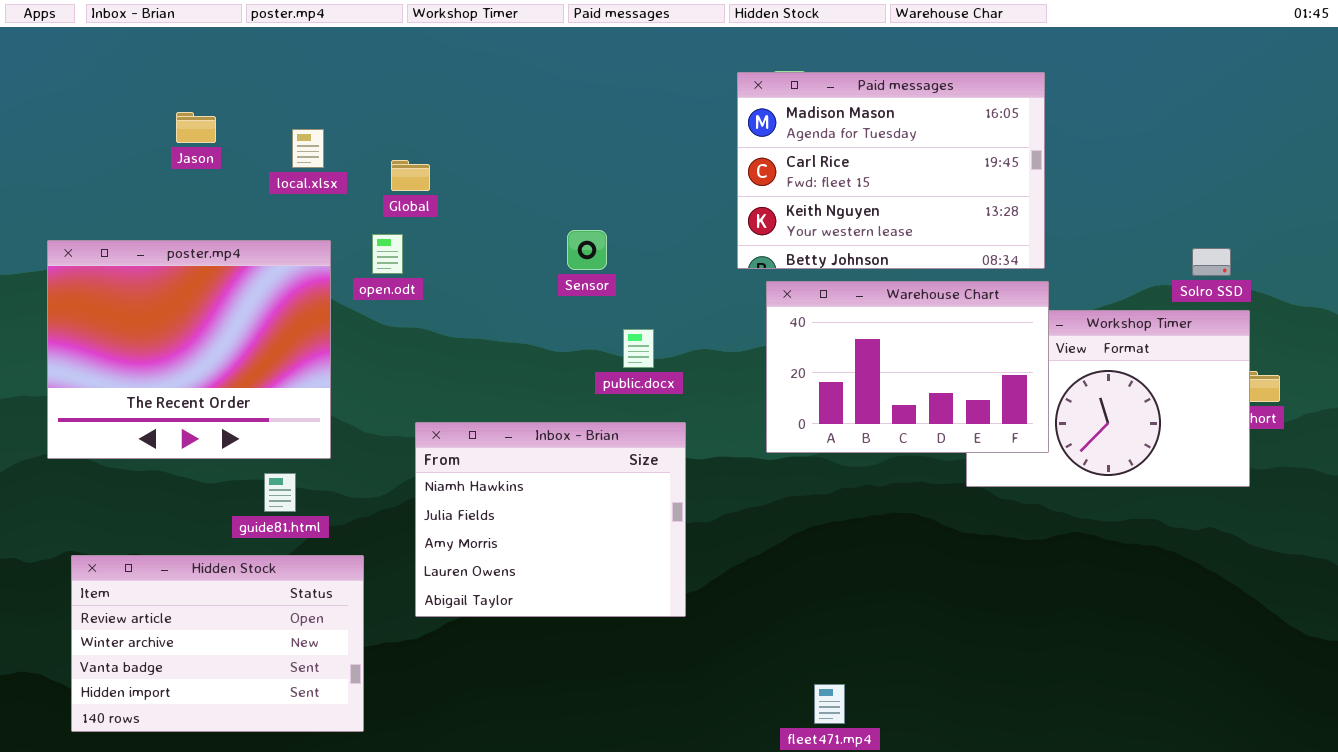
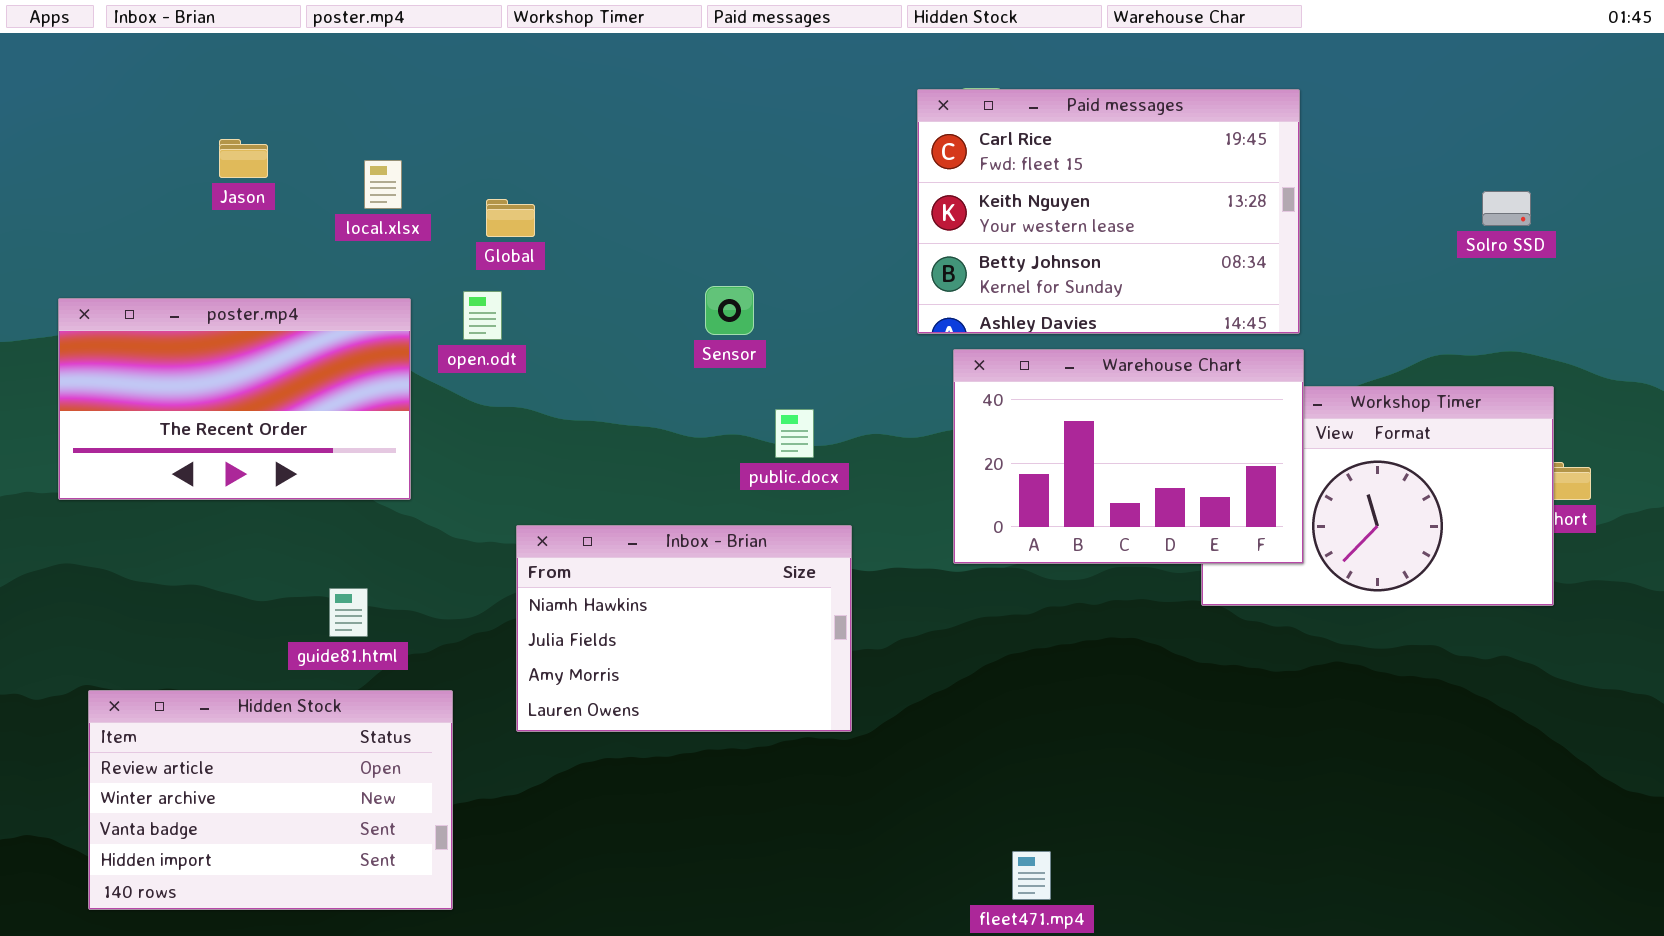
Paid messages: [737,72,1045,269] -> [917,89,1300,334], scrolled down 1 row
poster.mp4: [47,240,331,459] -> [58,298,411,500], resized
Solro SSD: [1192,248,1231,276] -> [1482,191,1531,226], moved
Inbox - Brian: [415,422,686,617] -> [516,525,852,732], resized

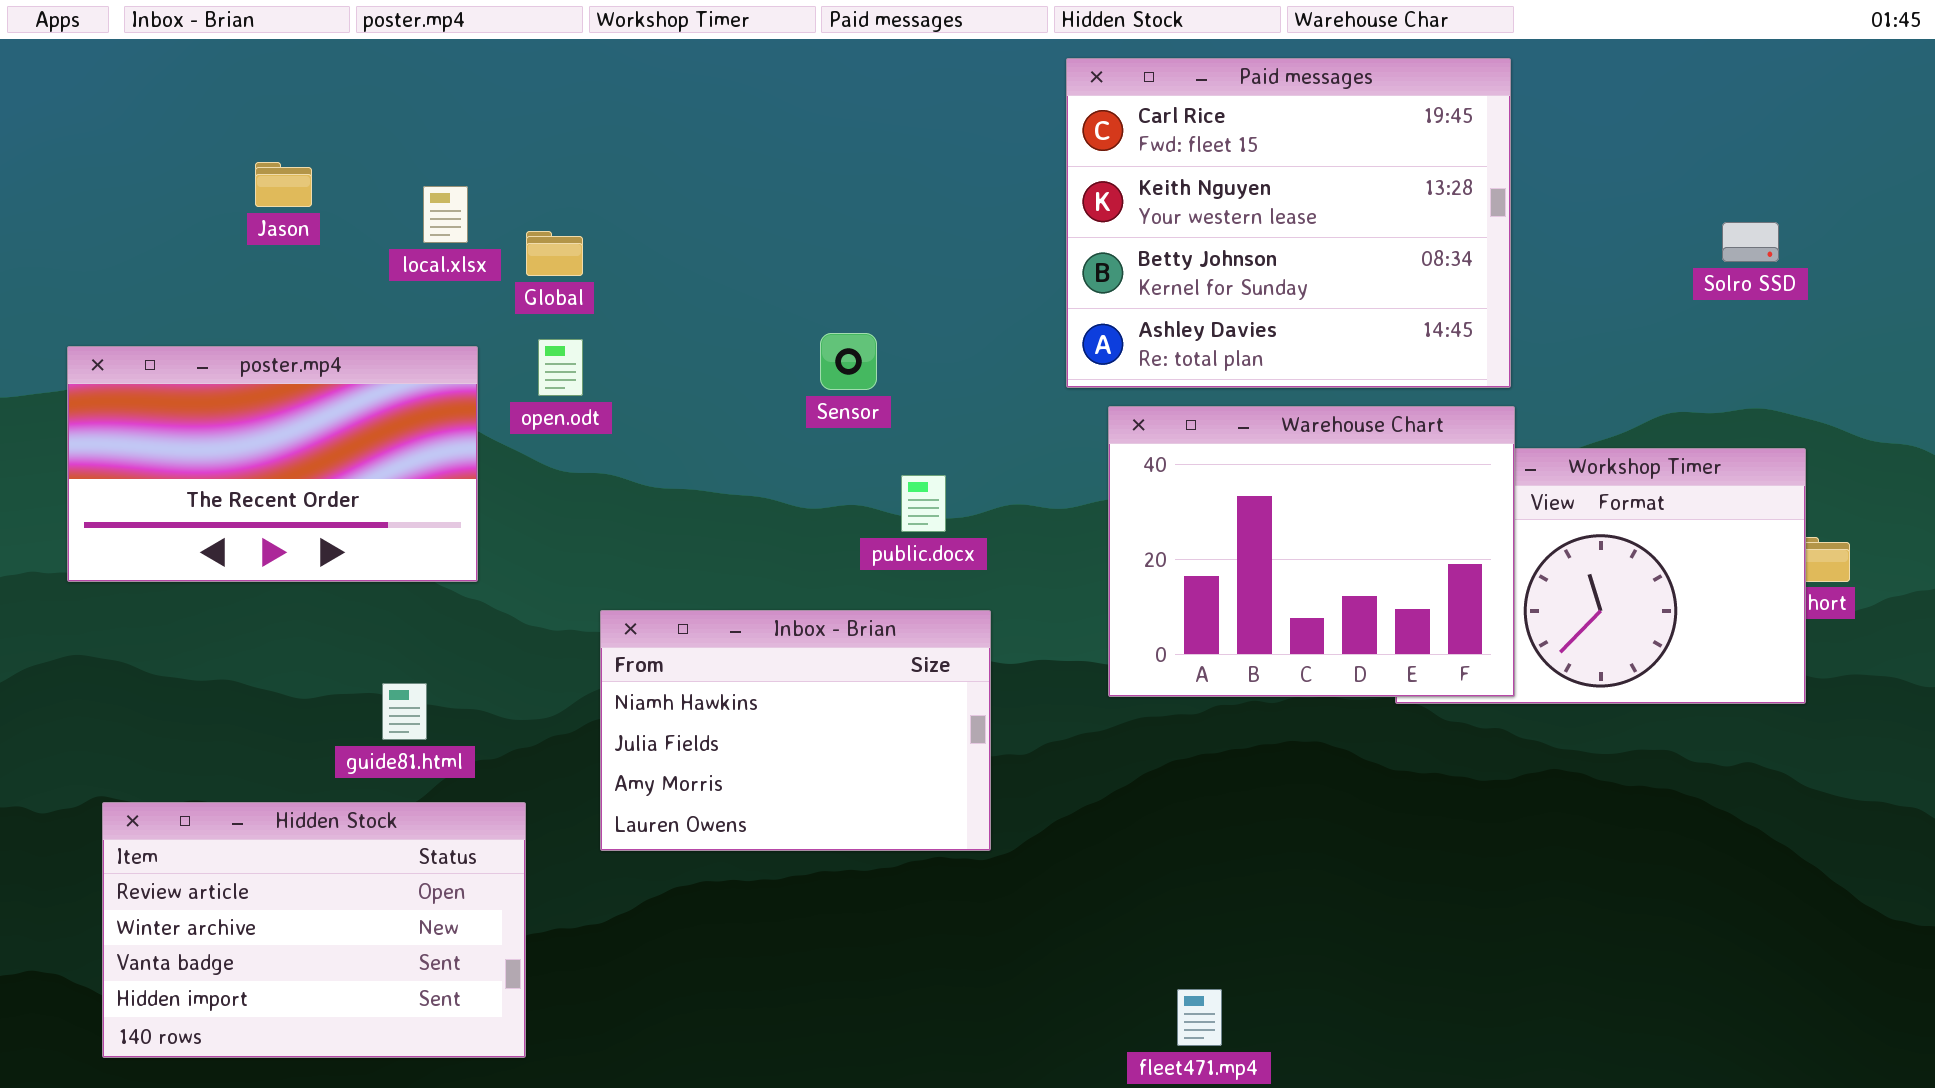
Paid messages: [917,89,1300,334] -> [1066,58,1511,388], resized
Global: [486,199,535,237] -> [526,231,583,276], moved
Warehouse Chart: [953,349,1304,564] -> [1108,406,1515,697], resized

